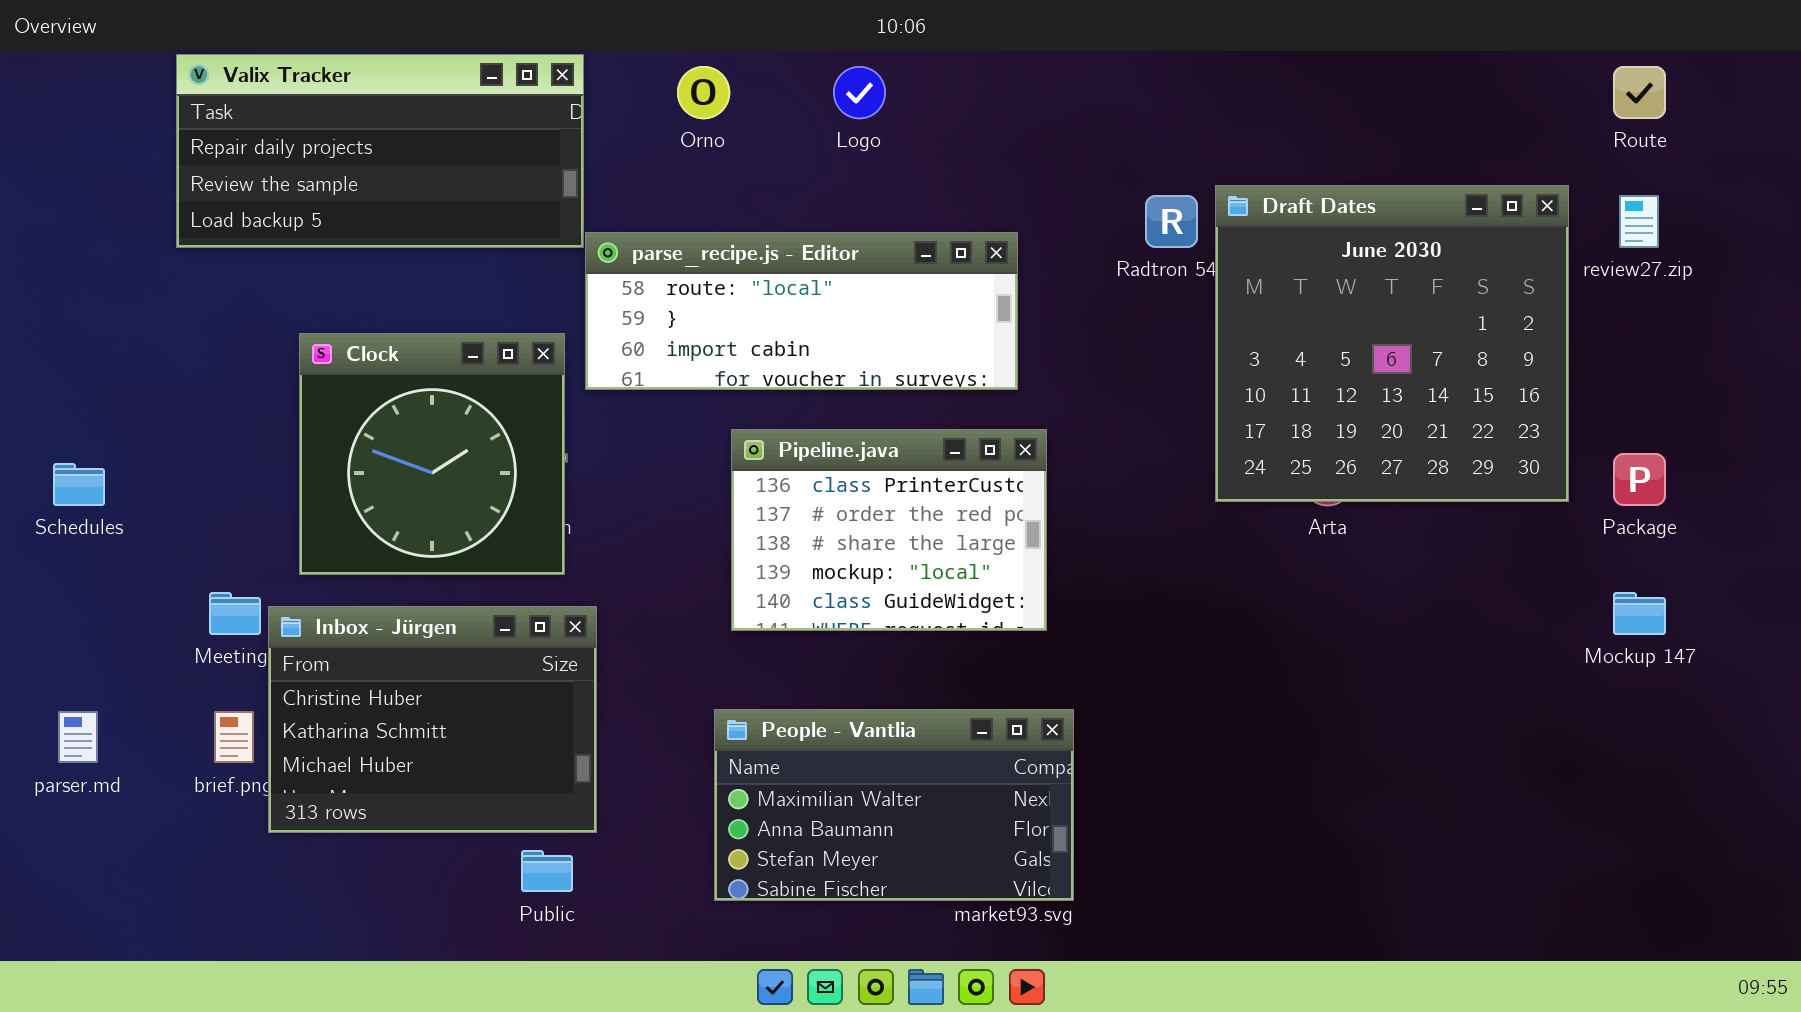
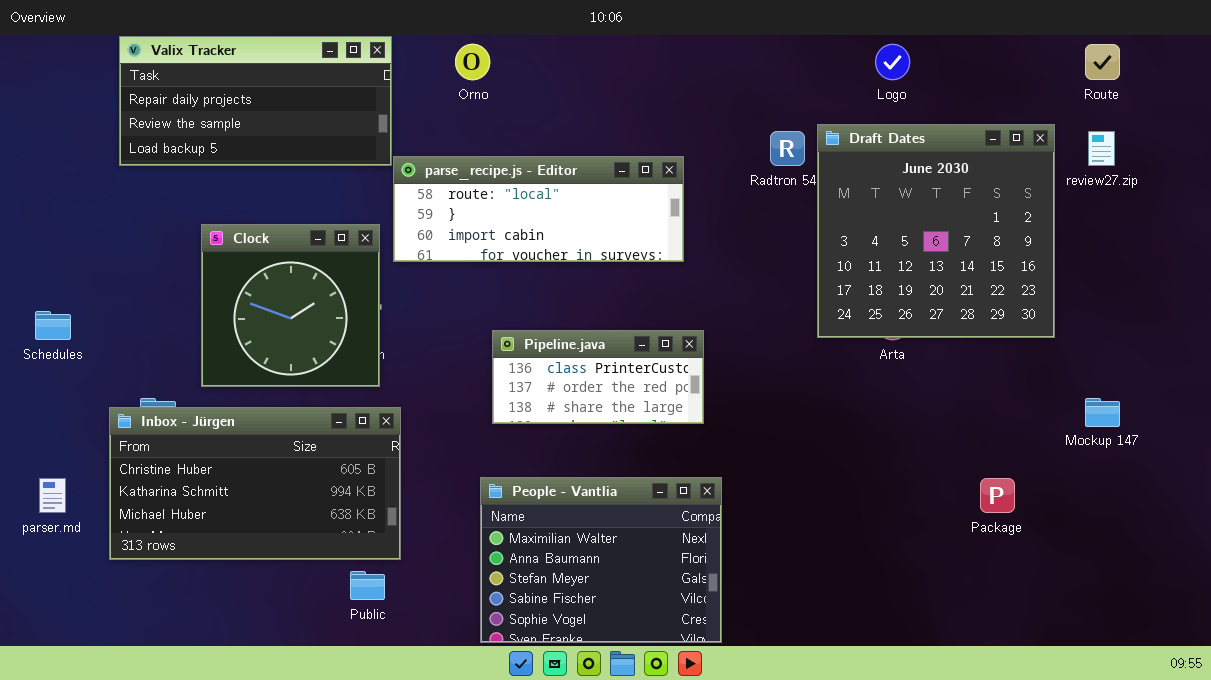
Logo: [833,66,886,119] -> [875,44,910,80], moved
Pipeline.java: [731,429,1047,631] -> [492,330,704,424], resized
Package: [1613,453,1666,506] -> [980,478,1015,513], moved
Inbox - Jürgen: [268,606,597,833] -> [109,407,401,560], resized
People - Vantlia: [714,709,1074,901] -> [480,477,722,643], resized

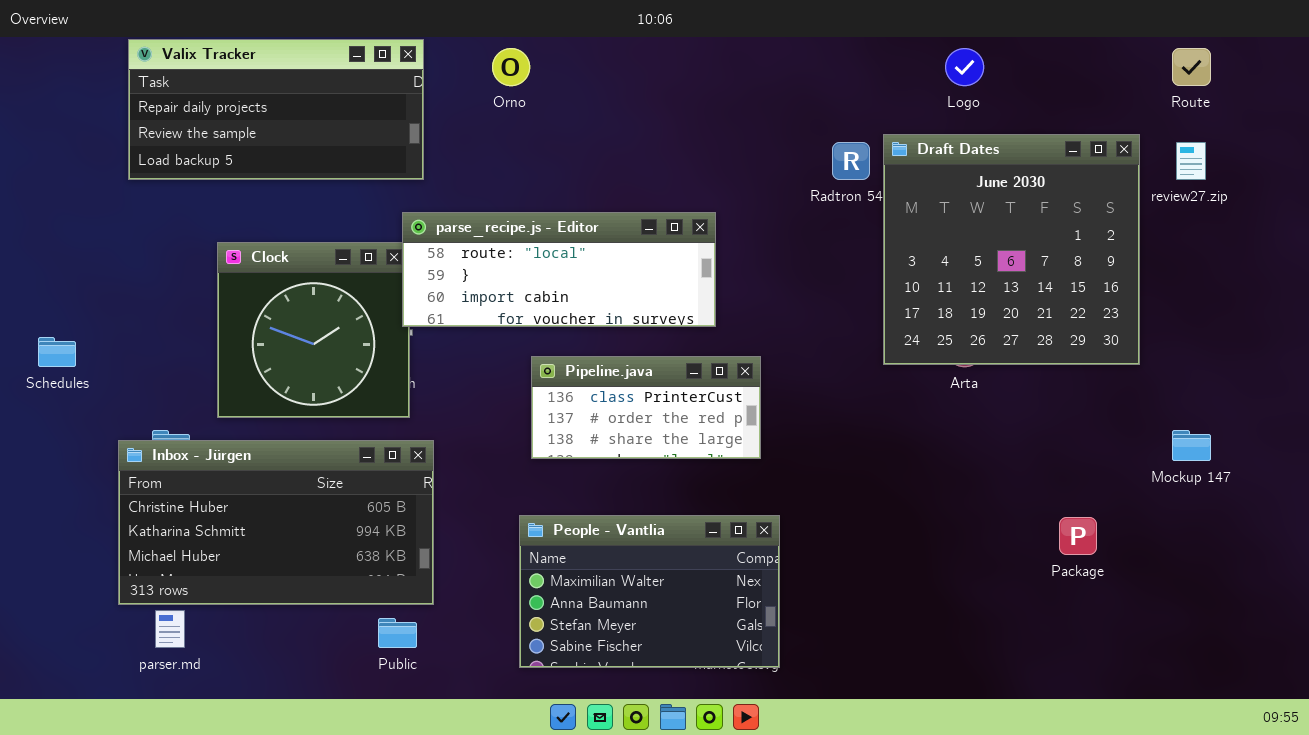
parse_recipe.js - Editor: [393,156,684,262] -> [402,212,716,327], moved
People - Vantlia: [480,477,722,643] -> [519,515,780,668], resized
parser.md: [39,478,66,513] -> [155,610,185,648], moved

